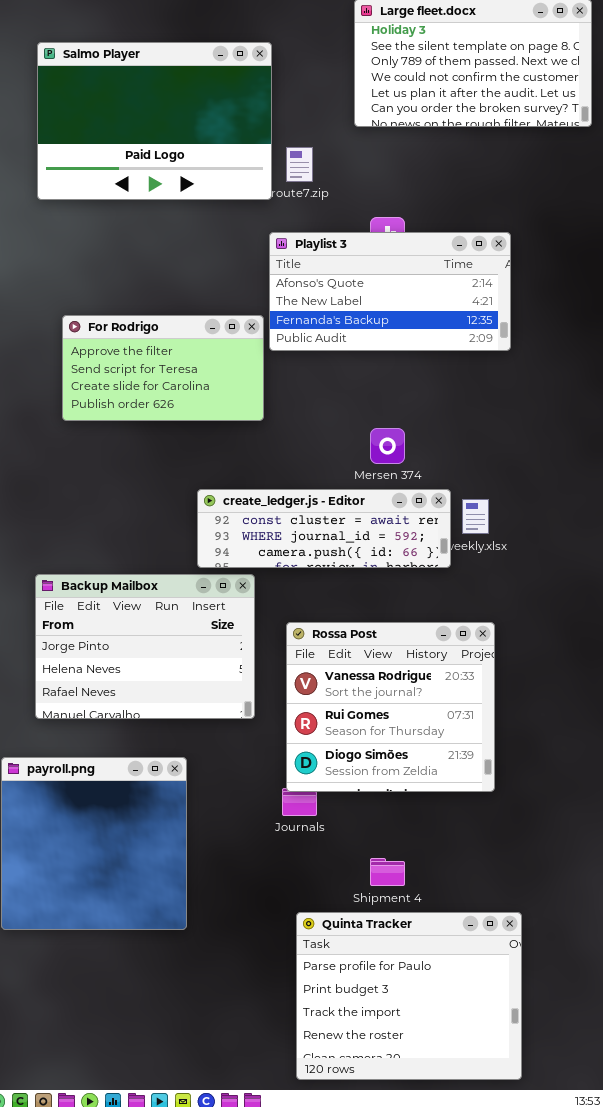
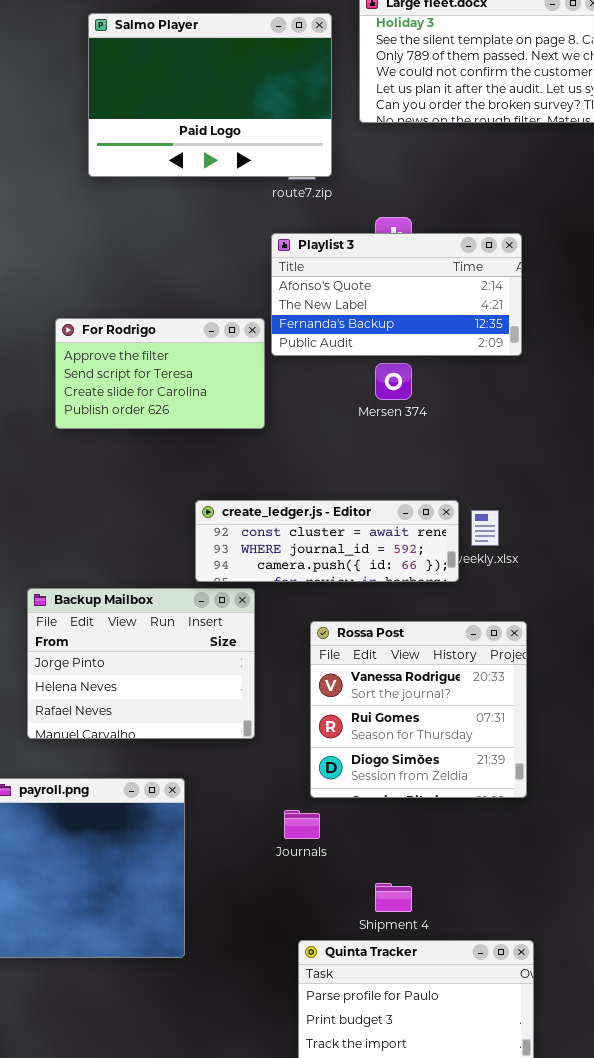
Salmo Player: [37,42,272,200] -> [88,13,332,177], moved
Mersen 374: [370,428,405,464] -> [375,363,412,400], moved
Rossa Post: [286,622,495,792] -> [310,621,527,798], moved

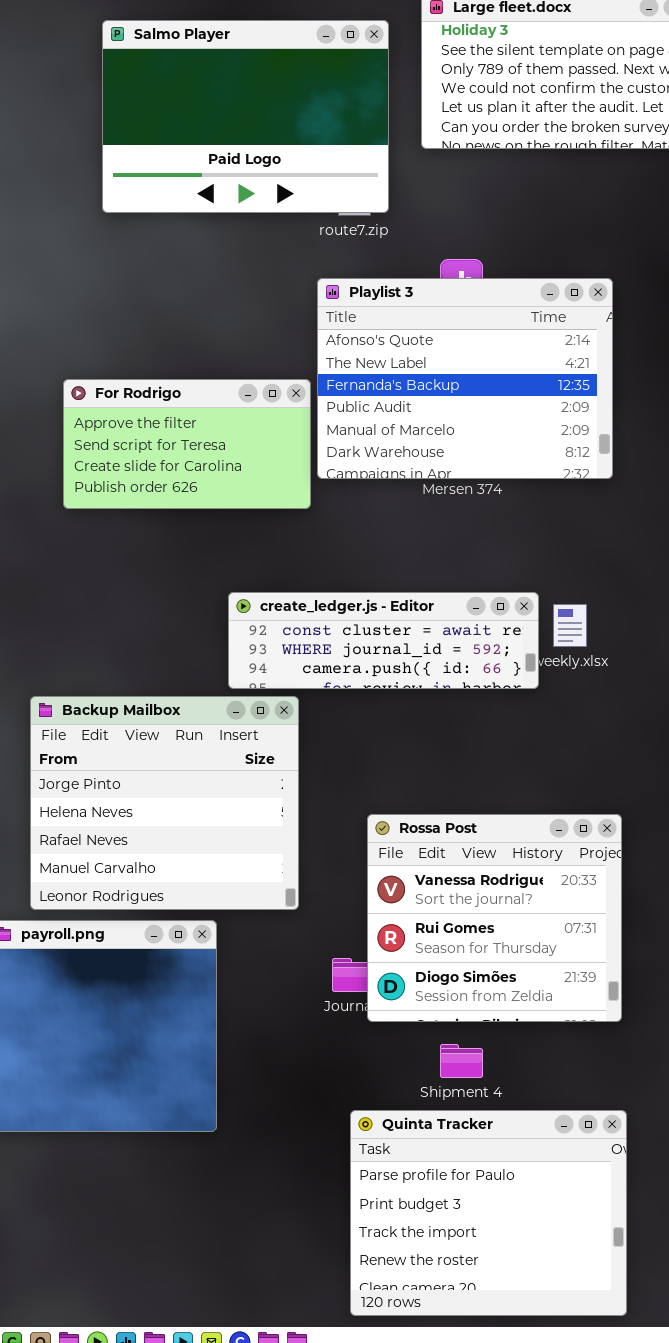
Playlist 3: [271,233,522,356] -> [317,278,613,479], resized
Backup Mailbox: [27,588,255,739] -> [30,696,299,910], resized
Rossa Post: [310,621,527,798] -> [367,814,622,1022], moved

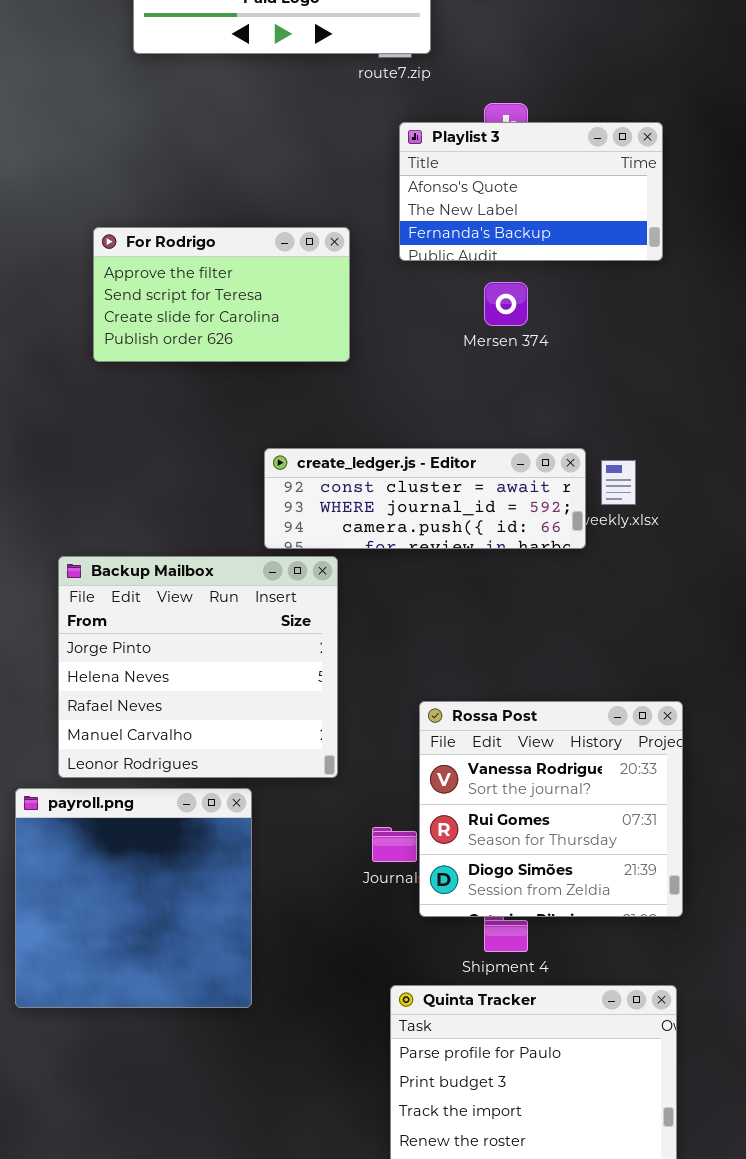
Playlist 3: [317,278,613,479] -> [399,122,663,261], resized
Rossa Post: [367,814,622,1022] -> [419,701,683,917], moved

